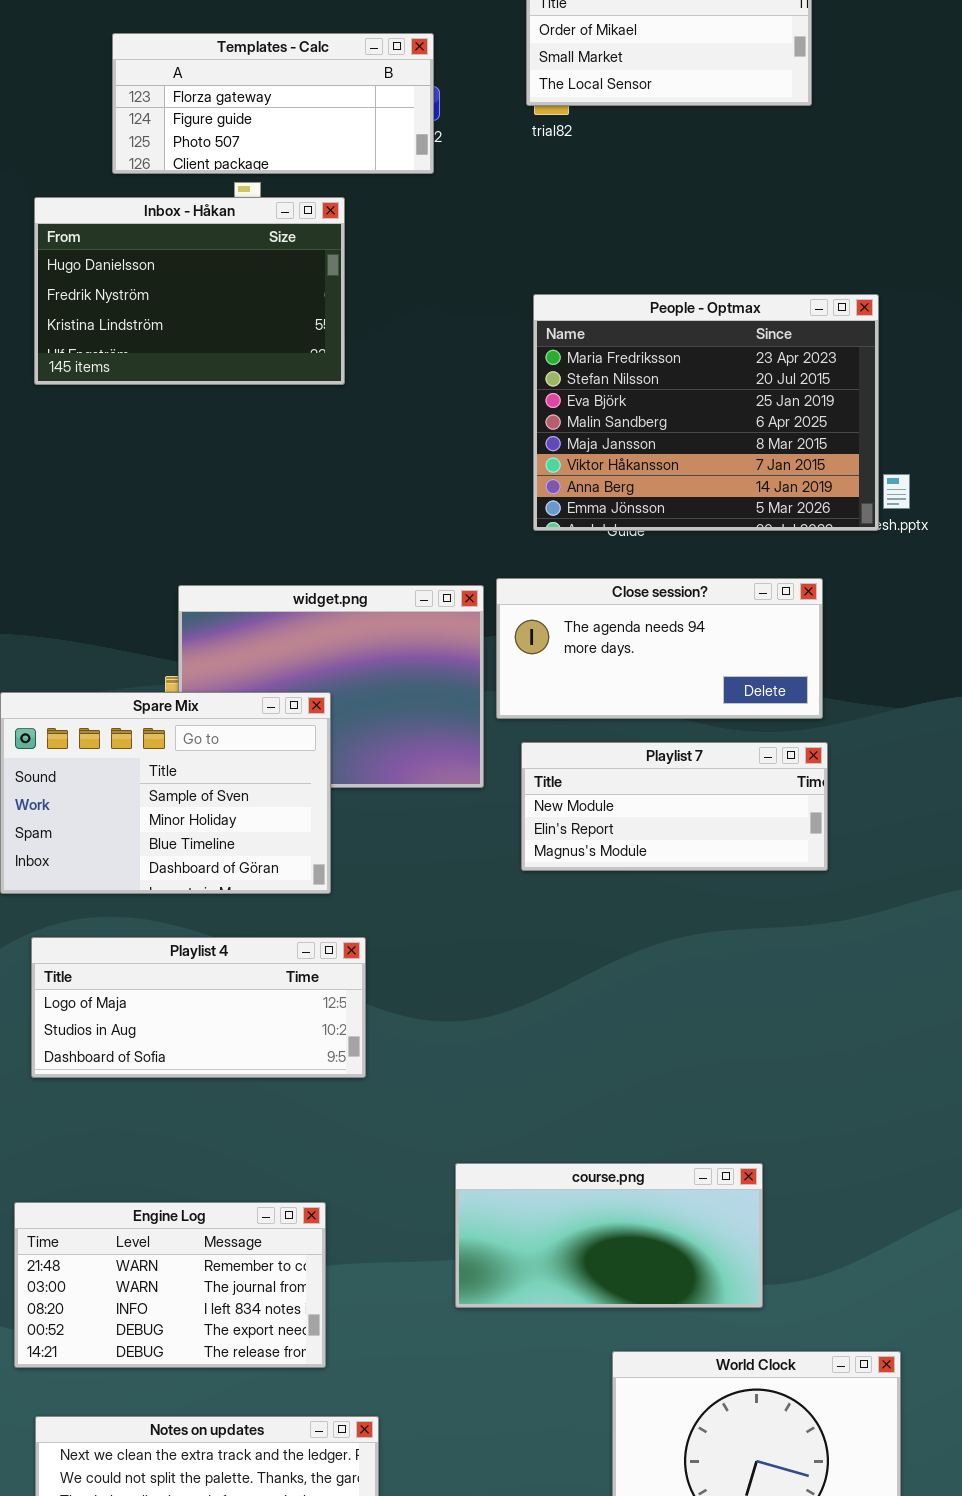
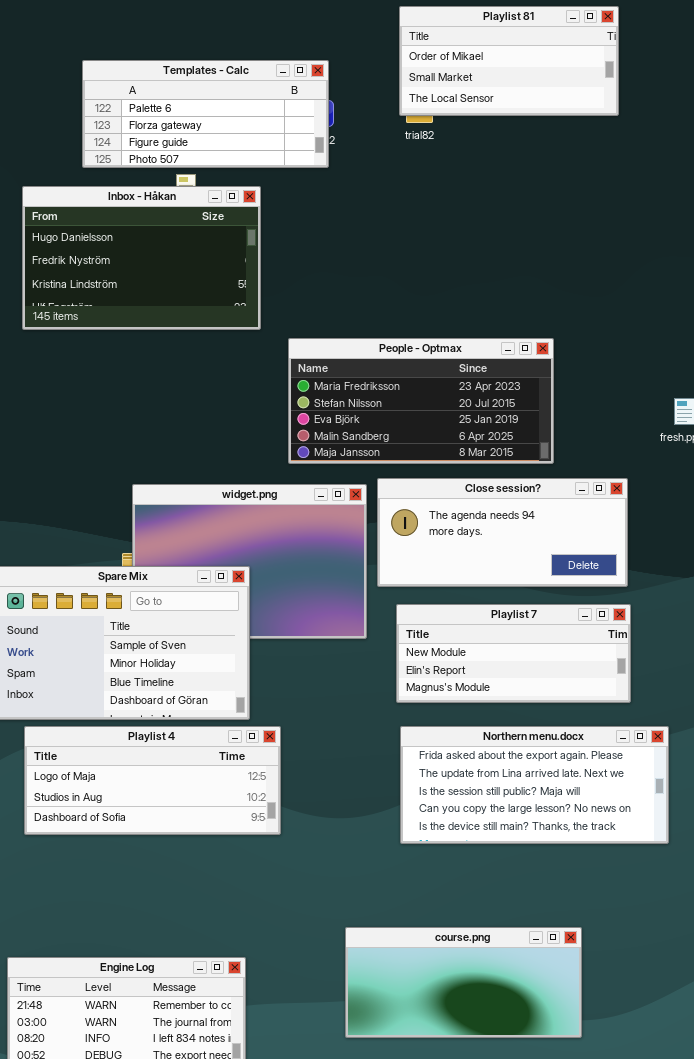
Templates - Calc: [112,33,434,174] -> [82,60,329,168], scrolled up 1 row
People - Optmax: [533,294,879,531] -> [288,338,554,464], moved, resized
Northern menu.docx: none -> [400,726,669,844], opened
Playlist 4: [31,937,366,1078] -> [24,726,281,835], moved

